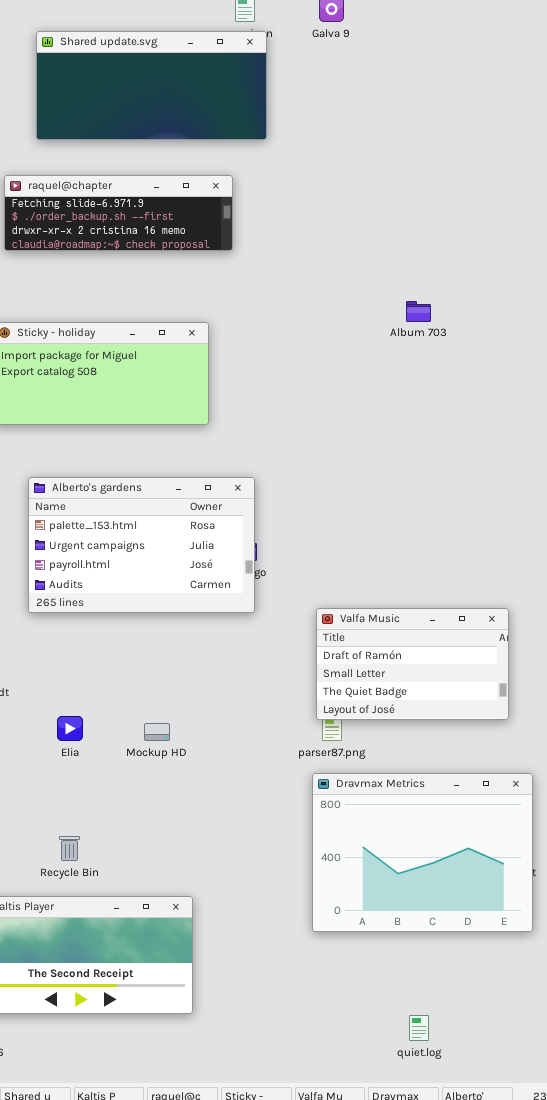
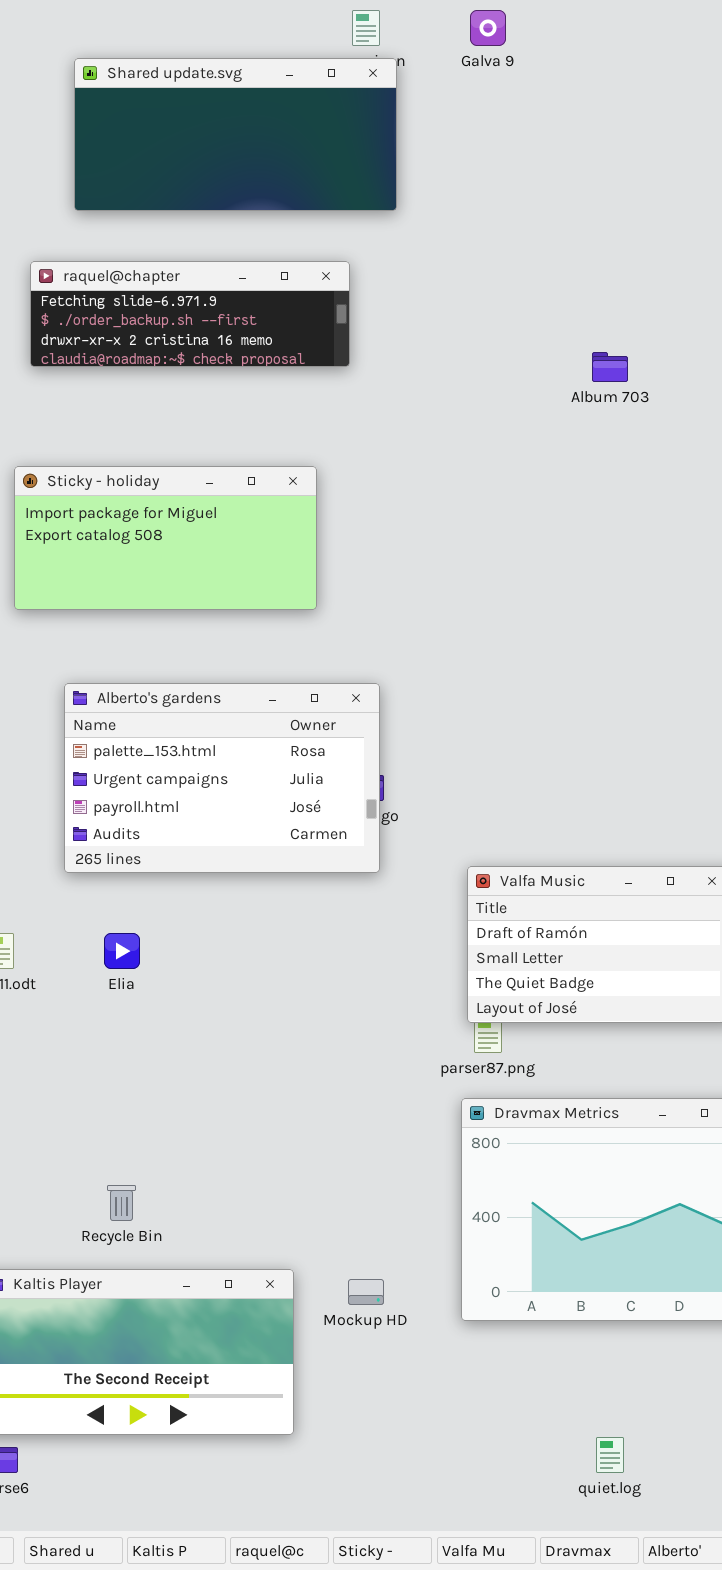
Album 703: [406,301,431,322] -> [592,352,628,382], moved
Elia: [57,716,83,741] -> [104,933,140,969], moved
Mockup HD: [144,723,170,741] -> [348,1279,384,1305], moved

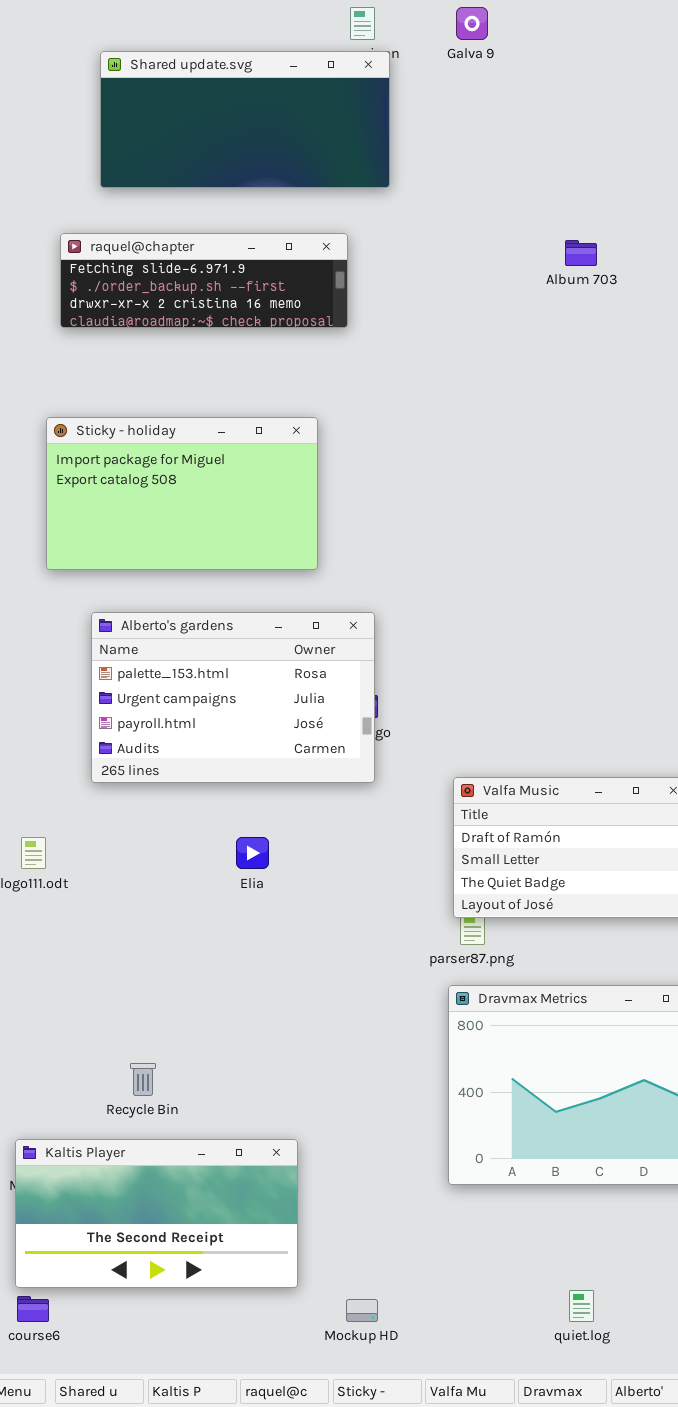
Album 703: [592,352,628,382] -> [565,240,597,266], moved
Sticky - holiday: [14,466,317,610] -> [46,417,318,570], resized
Elia: [104,933,140,969] -> [236,837,269,869], moved
Mockup HD: [348,1279,384,1305] -> [346,1299,378,1322], moved

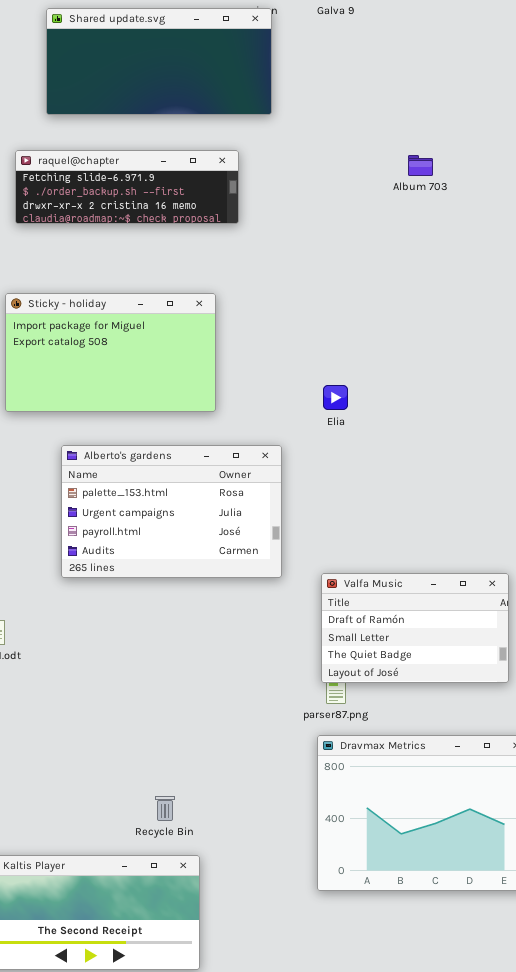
Alberto's gardens: [91,612,375,783] -> [61,445,282,578], moved
Elia: [236,837,269,869] -> [323,385,348,410], moved
Recycle Bin: [130,1063,156,1096] -> [155,796,175,821], moved

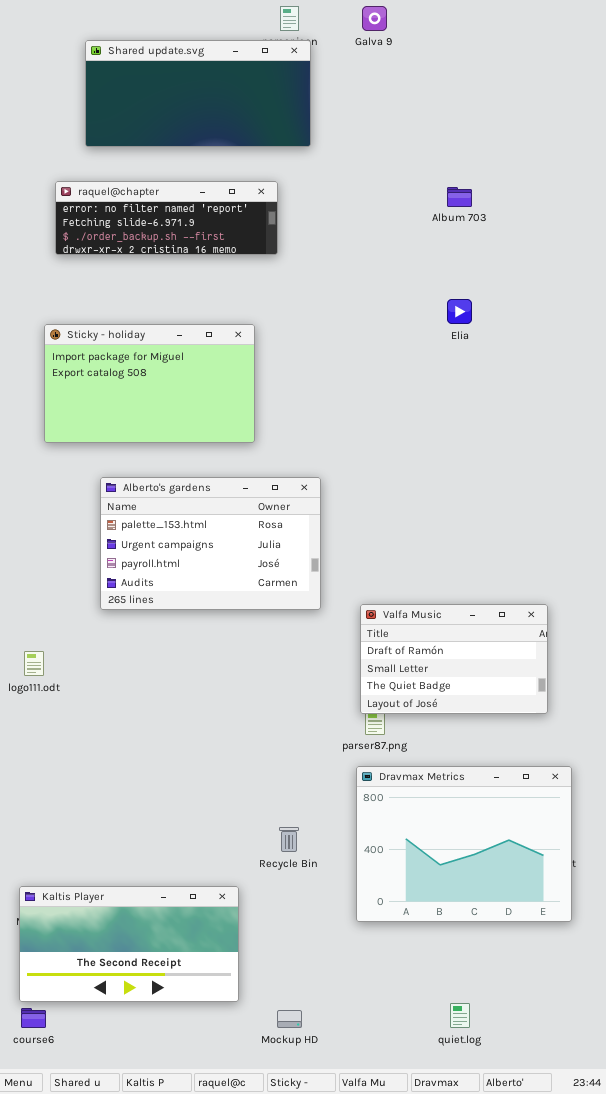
raquel@chapter: [15,150,239,224] -> [55,181,278,255], scrolled up 1 row
Elia: [323,385,348,410] -> [447,299,472,324], moved
Recycle Bin: [155,796,175,821] -> [279,827,299,852], moved

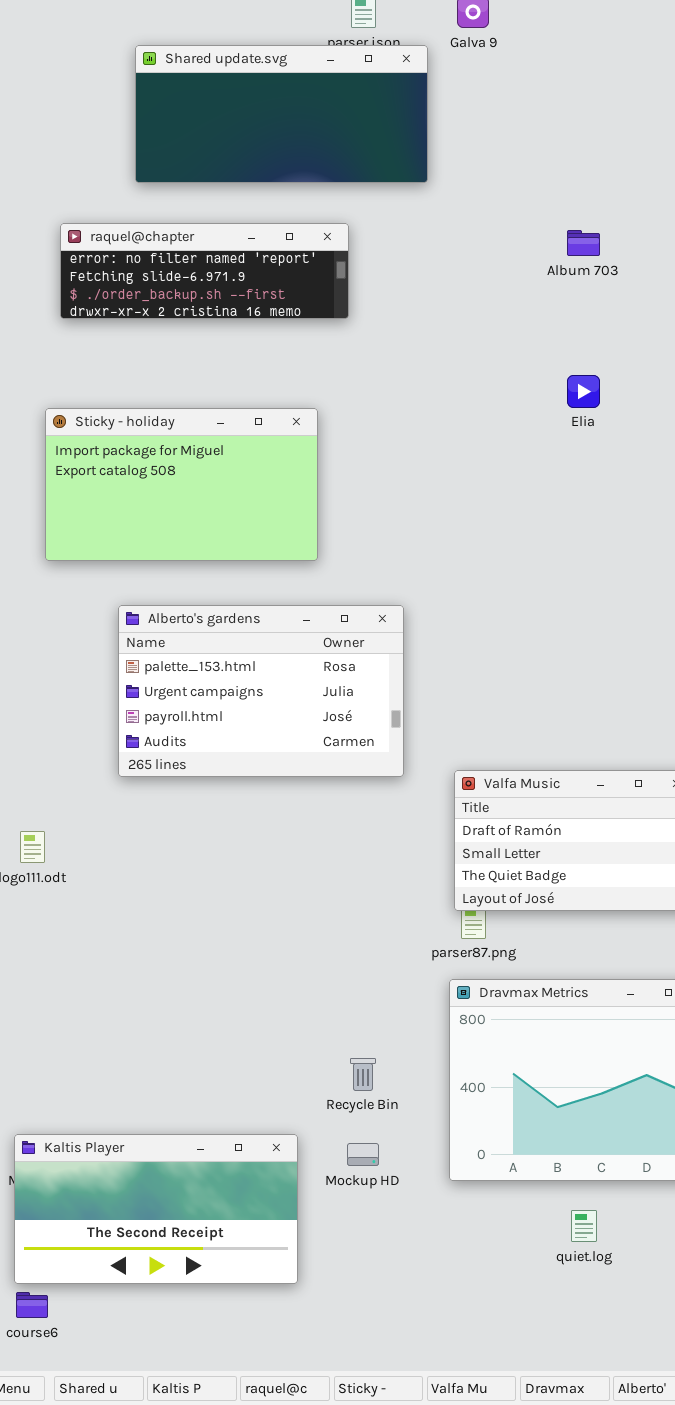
Shared update.svg: [85,40,311,147] -> [135,45,428,183], moved
quiet.log: [450,1003,470,1028] -> [571,1210,597,1242], moved
Mockup HD: [277,1010,302,1028] -> [347,1143,379,1166], moved

